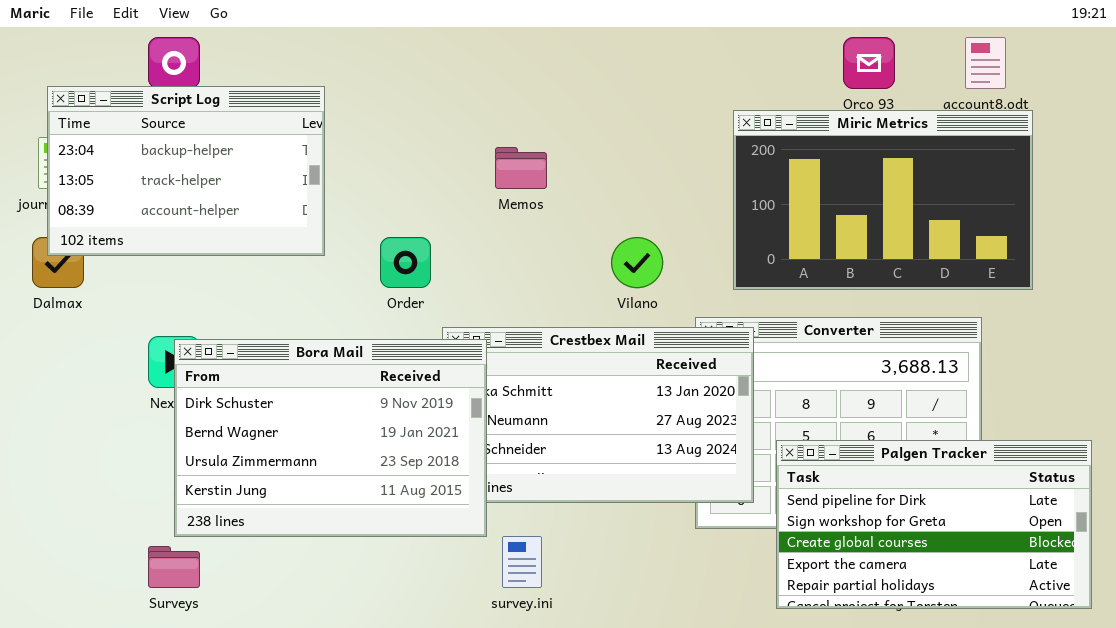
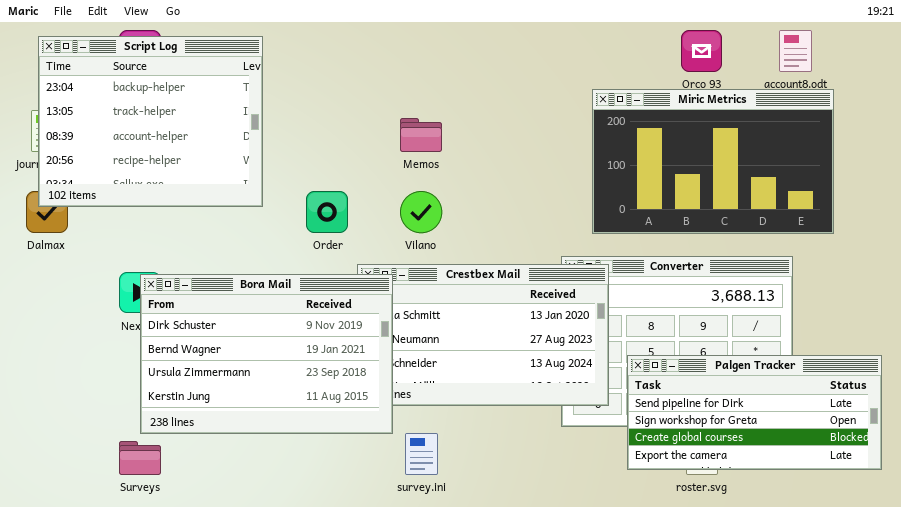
Script Log: [47,86,325,256] -> [38,36,263,207], resized
Vilano: [611,237,663,288] -> [400,191,442,233], moved
Palgen Tracker: [776,440,1092,609] -> [627,355,882,470], resized

